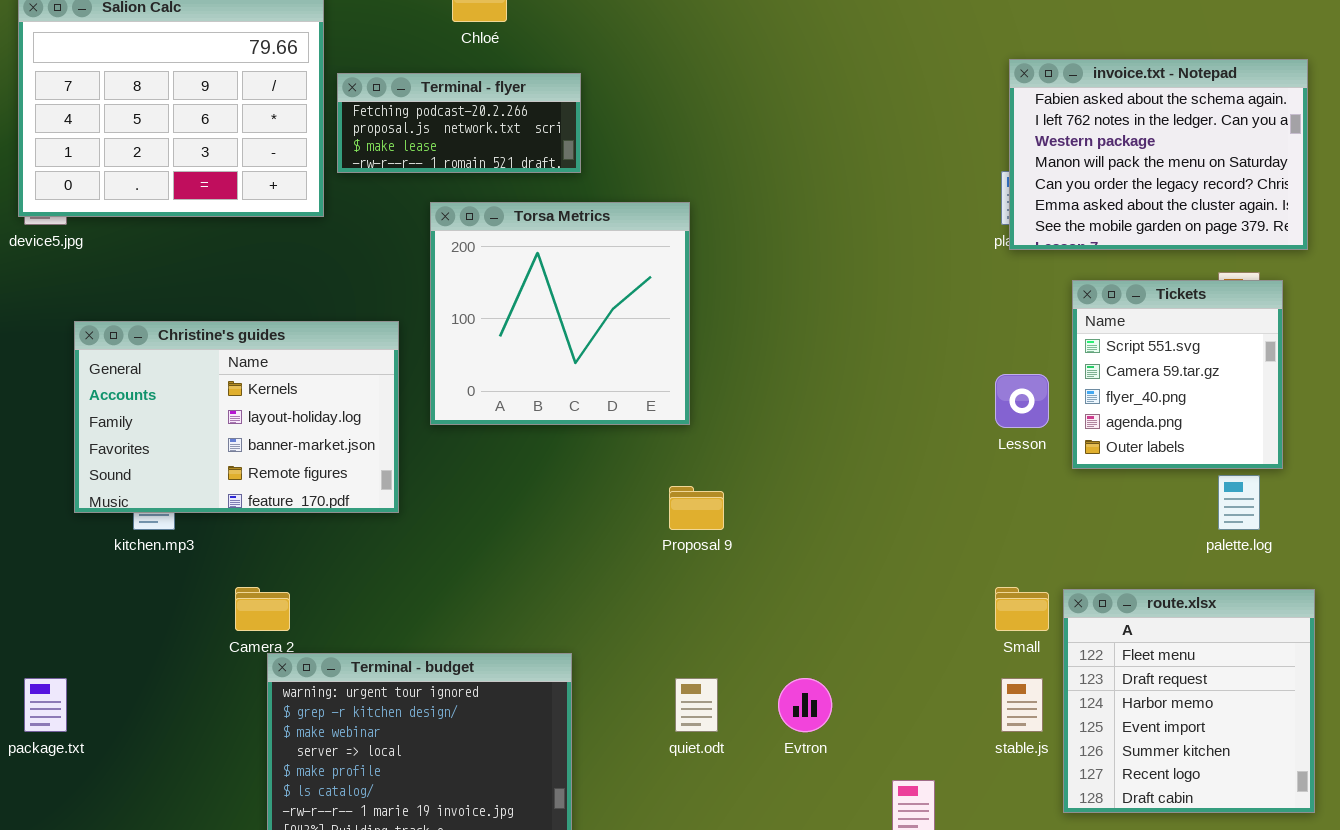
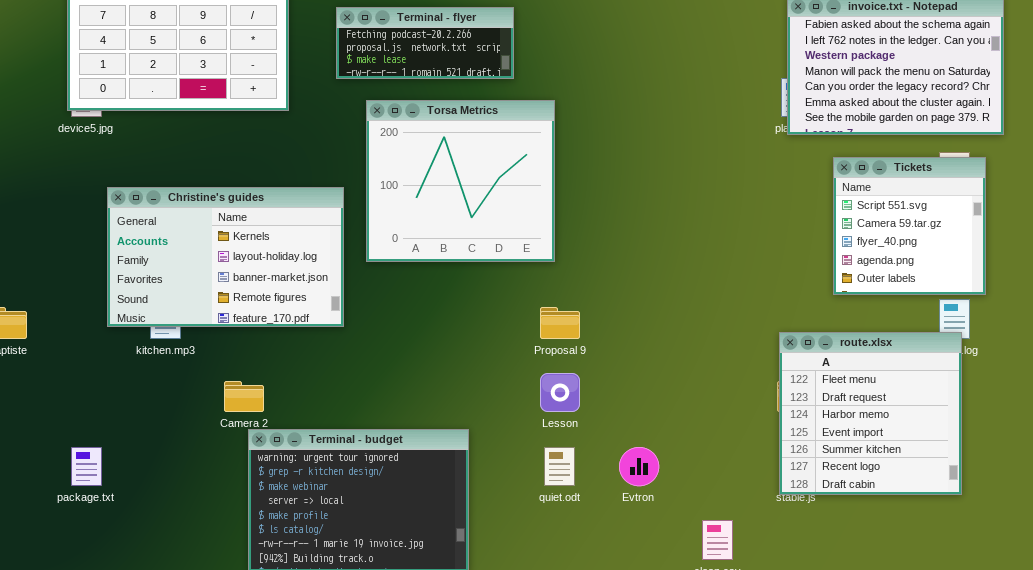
Terminal - flyer: [337,73,581,173] -> [336,7,514,79], moved
Lesson: [995,374,1049,428] -> [540,373,580,412], moved
route.xlsx: [1063,589,1315,813] -> [779,332,962,495], moved

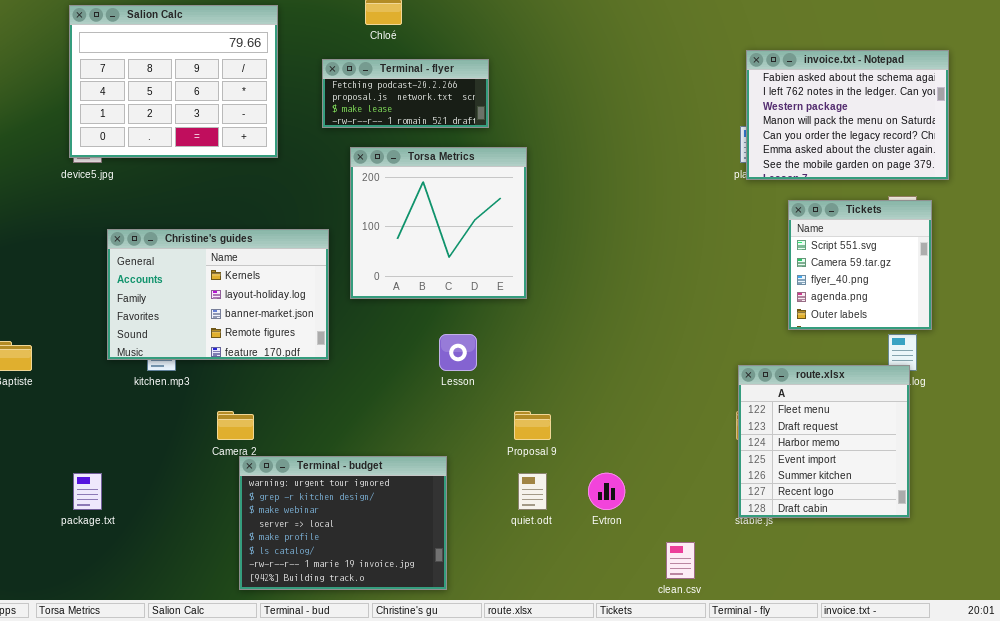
Proposal 9: [540,307,580,339] -> [514,411,551,440], moved
Lesson: [540,373,580,412] -> [439,334,477,371], moved

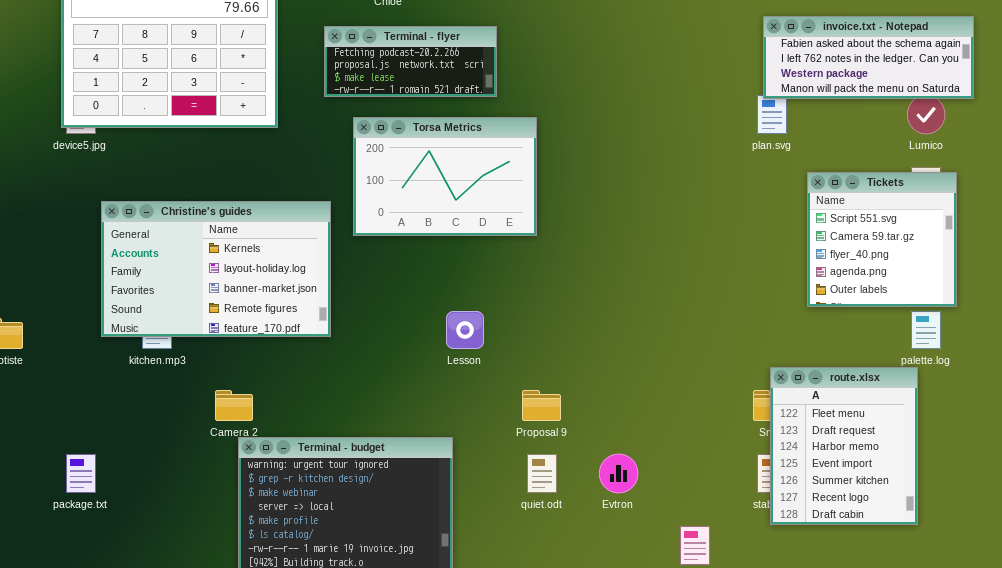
invoice.txt - Notepad: [746,50,949,180] -> [763,16,974,99], resized
Torsa Metrics: [350,147,527,299] -> [353,117,537,236], resized
route.xlsx: [738,365,910,518] -> [770,367,918,525], moved, resized

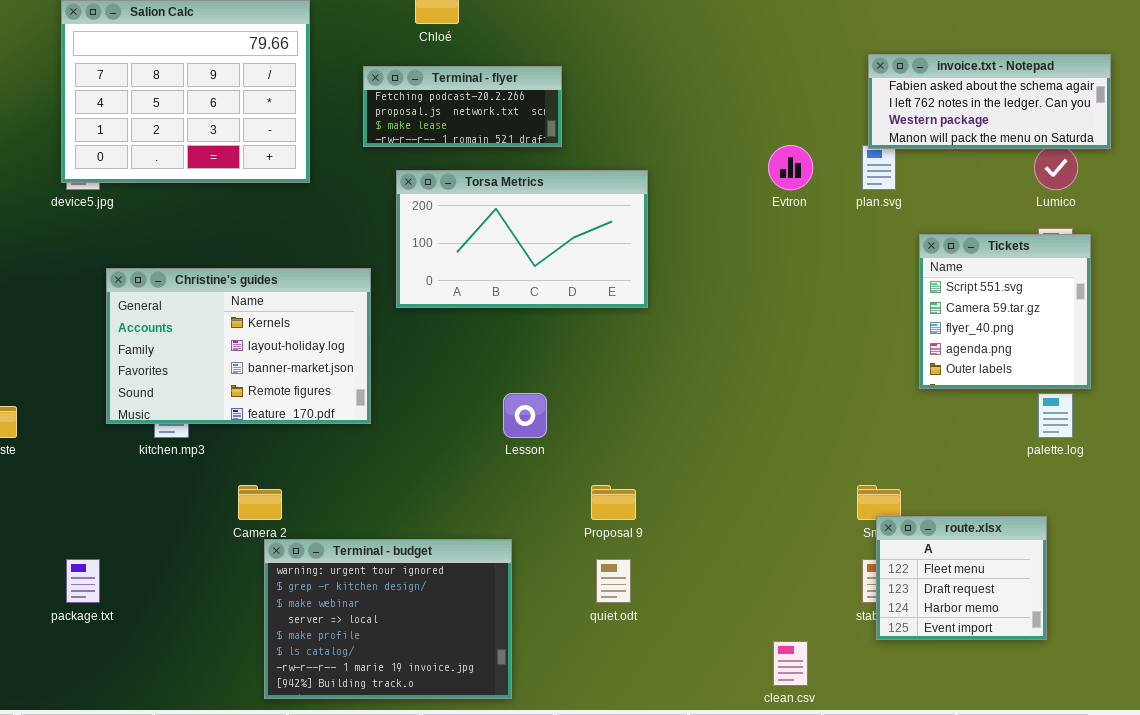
Torsa Metrics: [353,117,537,236] -> [396,170,648,308], resized
route.xlsx: [770,367,918,525] -> [876,516,1047,640], resized
Evtron: [599,454,638,493] -> [768,145,813,190], moved

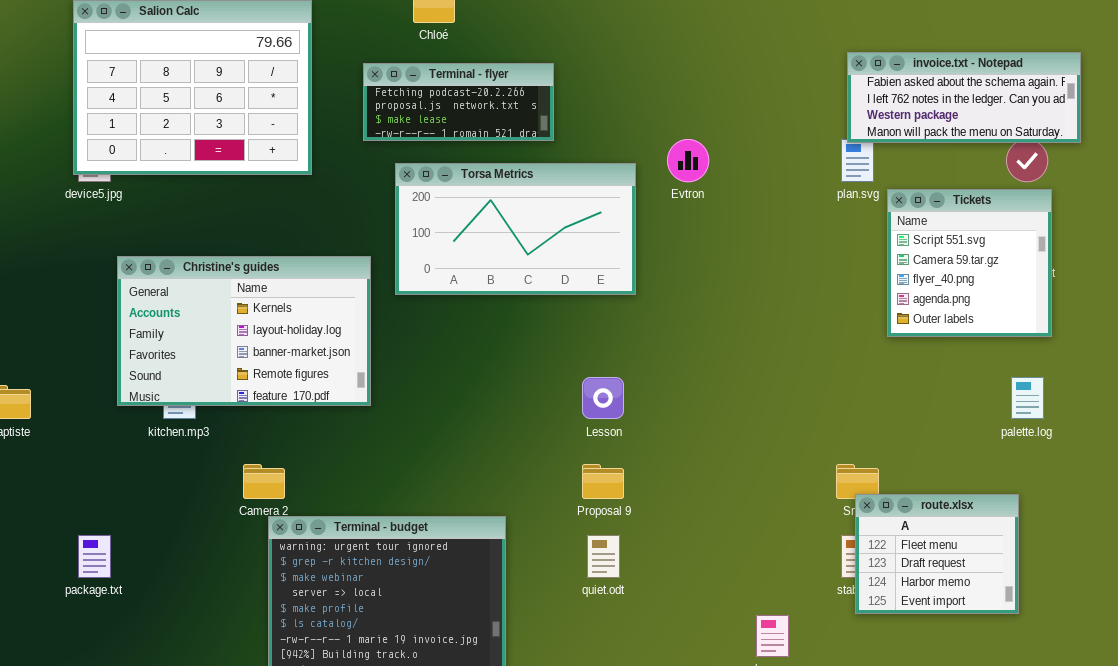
Evtron: [768,145,813,190] -> [667,139,709,182], moved
Tickets: [919,234,1091,389] -> [887,189,1052,337], moved
Lesson: [503,393,547,438] -> [582,377,624,419], moved

